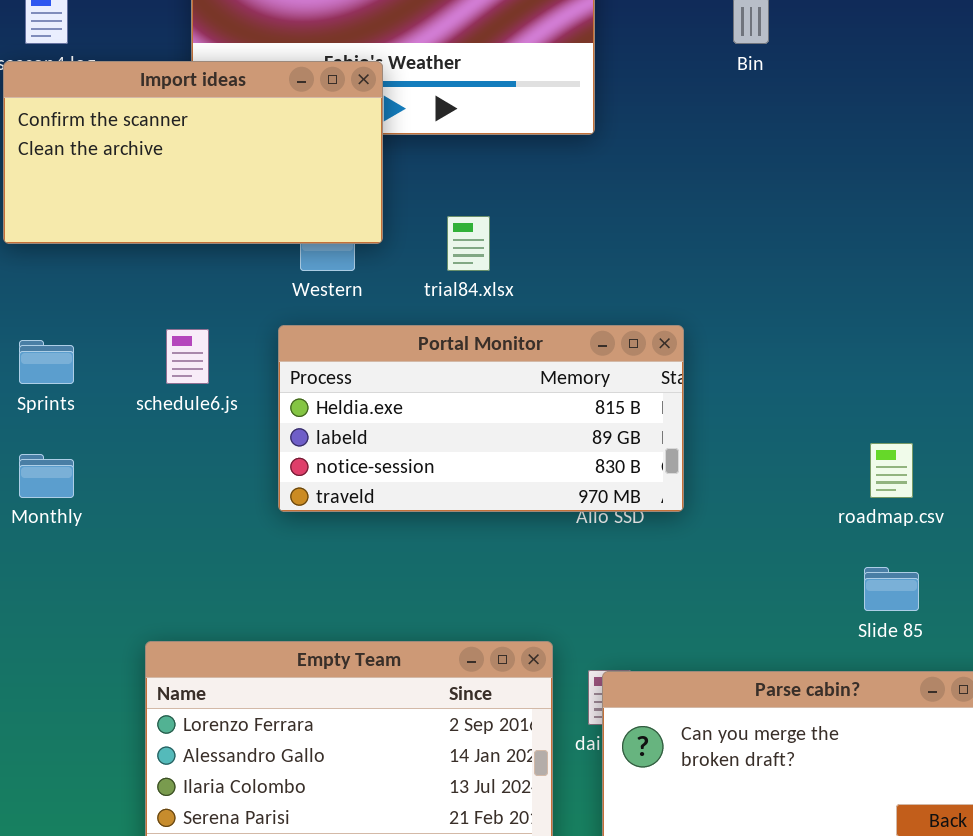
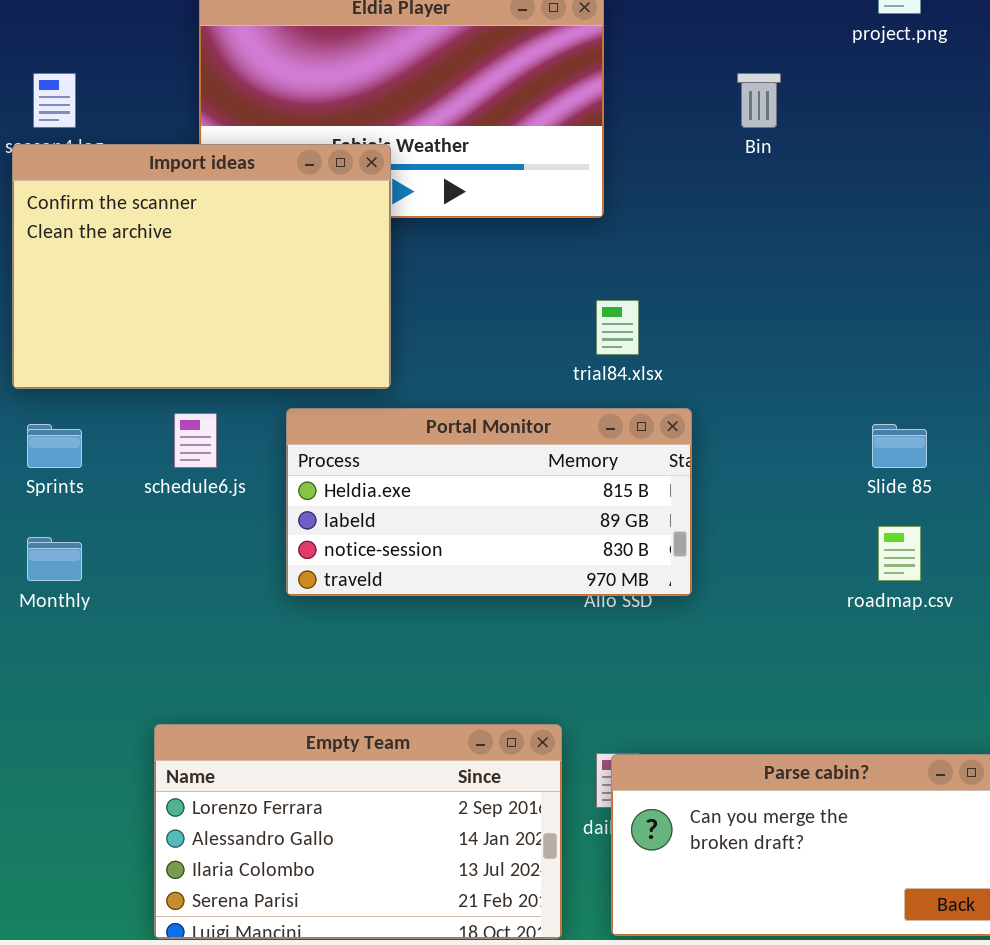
Import ideas: [3,61,383,244] -> [12,144,391,389], resized
trial84.xlsx: [447,216,490,271] -> [596,300,639,355], moved
Slide 85: [864,567,919,611] -> [872,424,927,468], moved

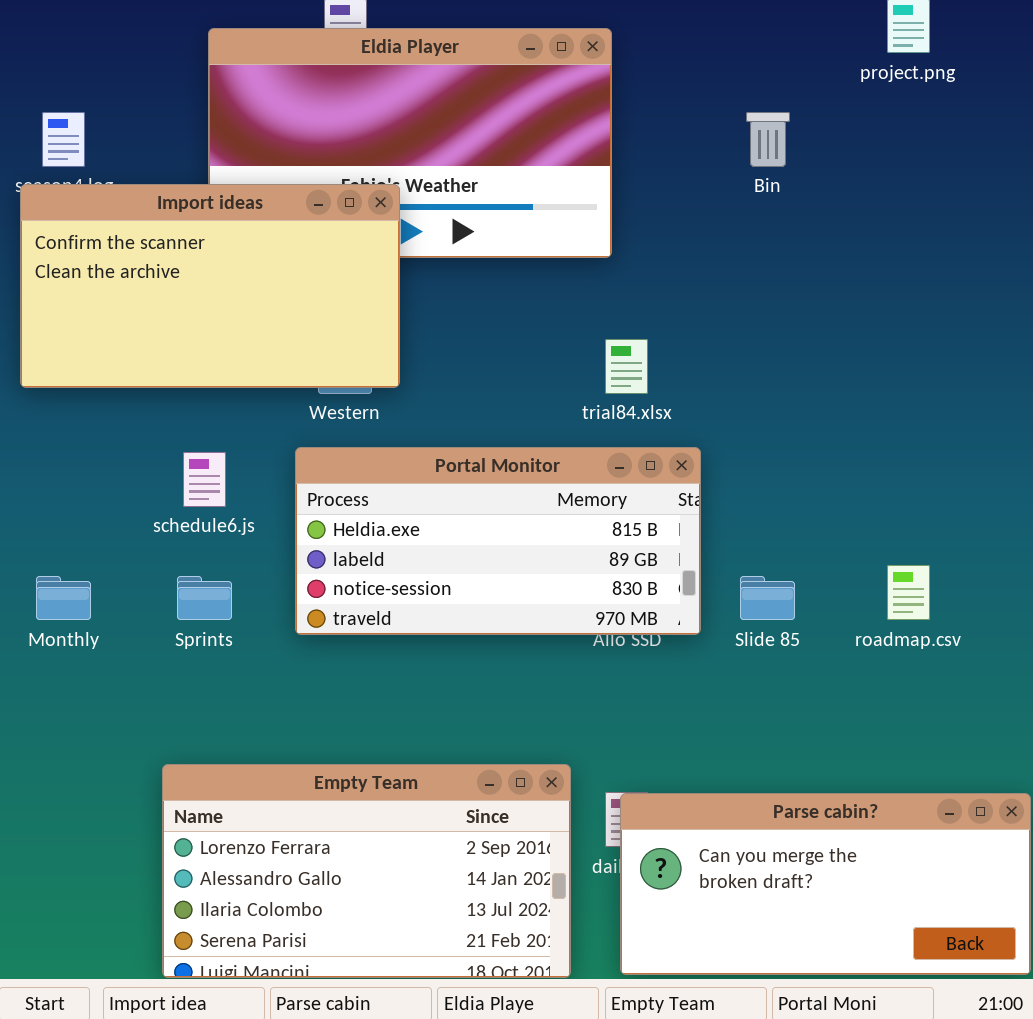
Import ideas: [12,144,391,389] -> [20,184,400,388], resized
Sprints: [27,424,82,468] -> [177,576,232,620], moved
Slide 85: [872,424,927,468] -> [740,576,795,620], moved

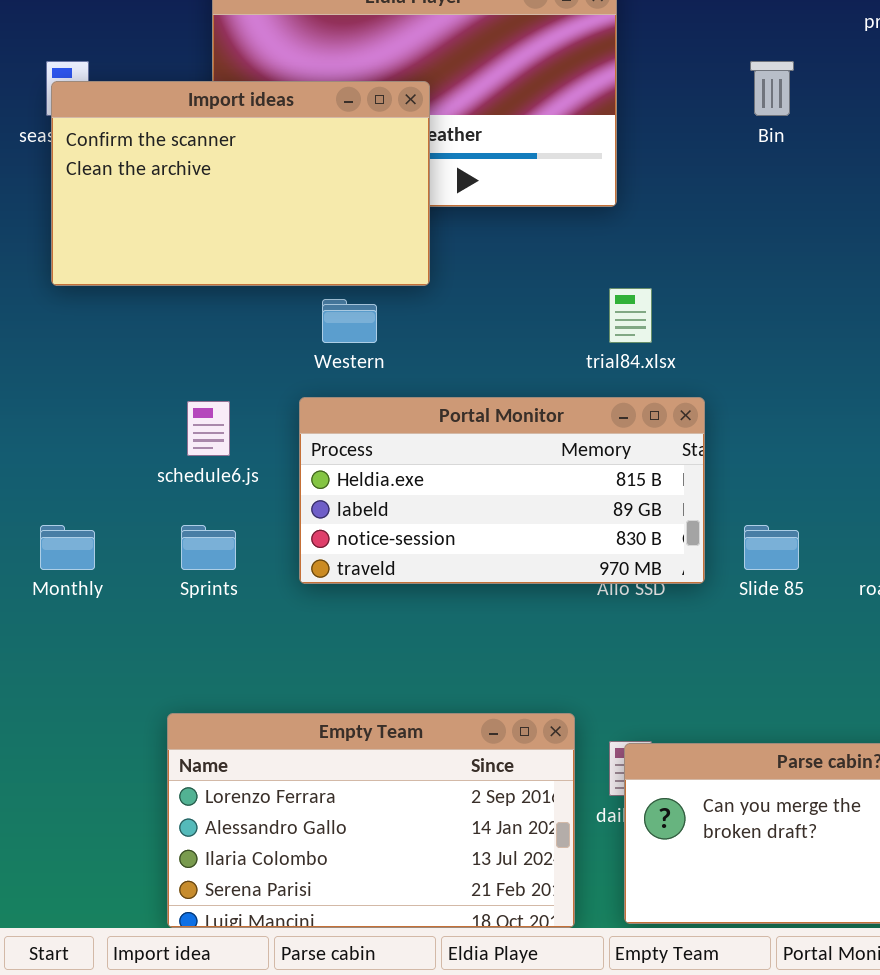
Import ideas: [20,184,400,388] -> [51,81,430,286], moved

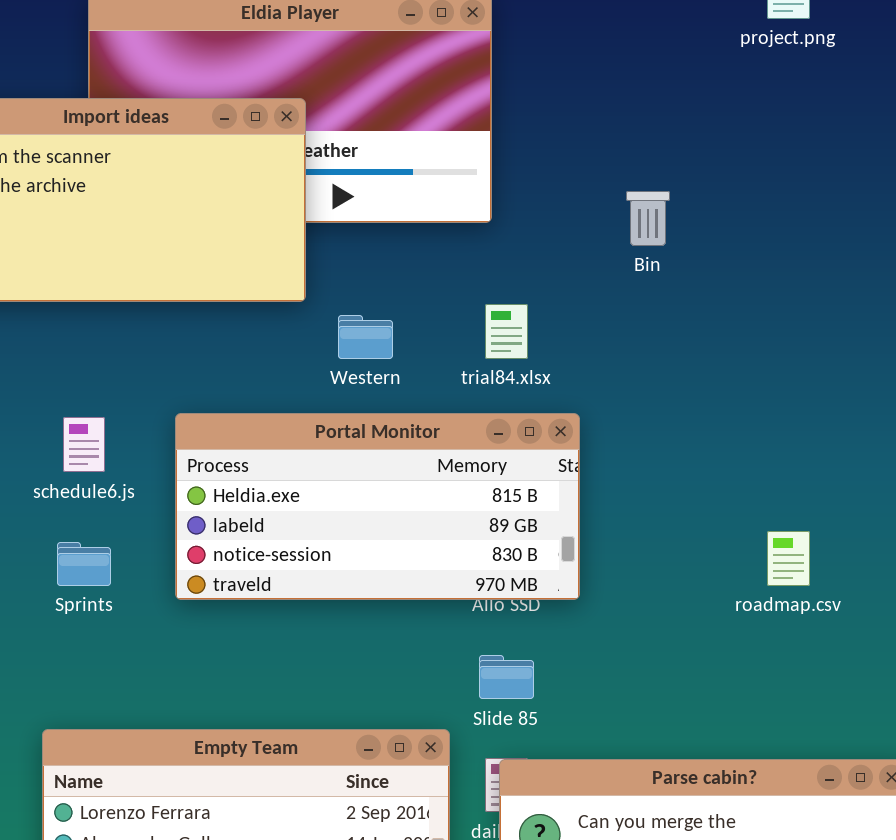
Bin: [750,61,794,116] -> [626,191,670,246], moved
Western: [322,299,377,343] -> [338,315,393,359], moved
Slide 85: [744,525,799,570] -> [479,655,534,699], moved

